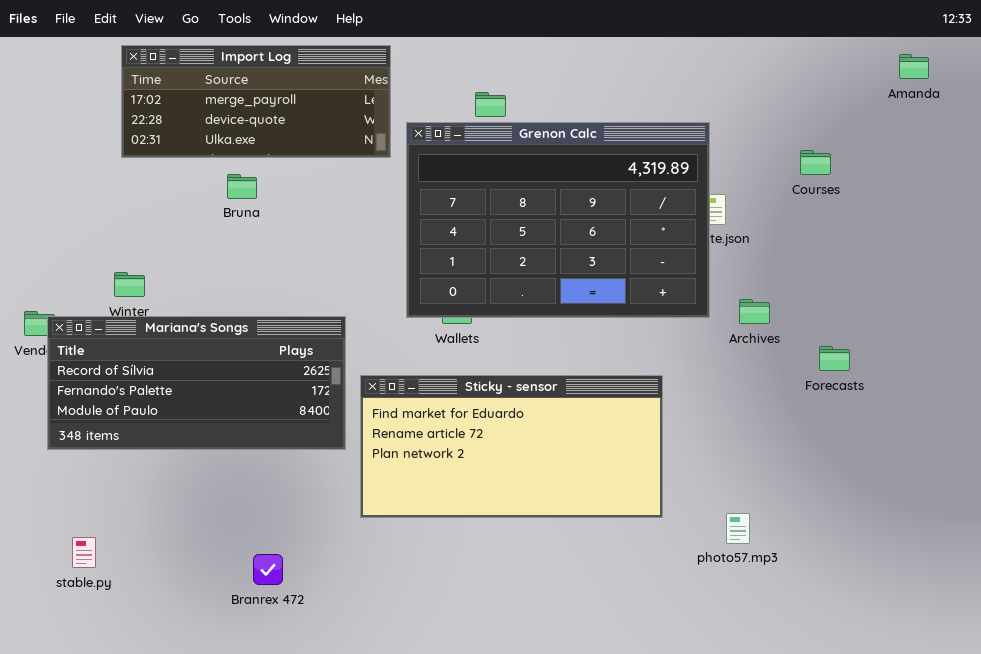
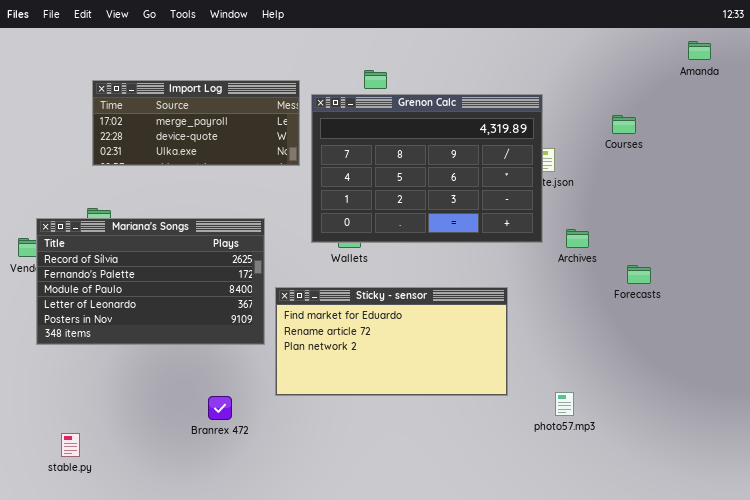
Import Log: [121,45,391,158] -> [92,80,300,166], moved
Mariana's Songs: [47,316,346,450] -> [36,218,265,345], resized
stable.py: [72,537,96,568] -> [61,433,80,457], moved
Branrex 472: [253,554,283,585] -> [208,396,232,420], moved

